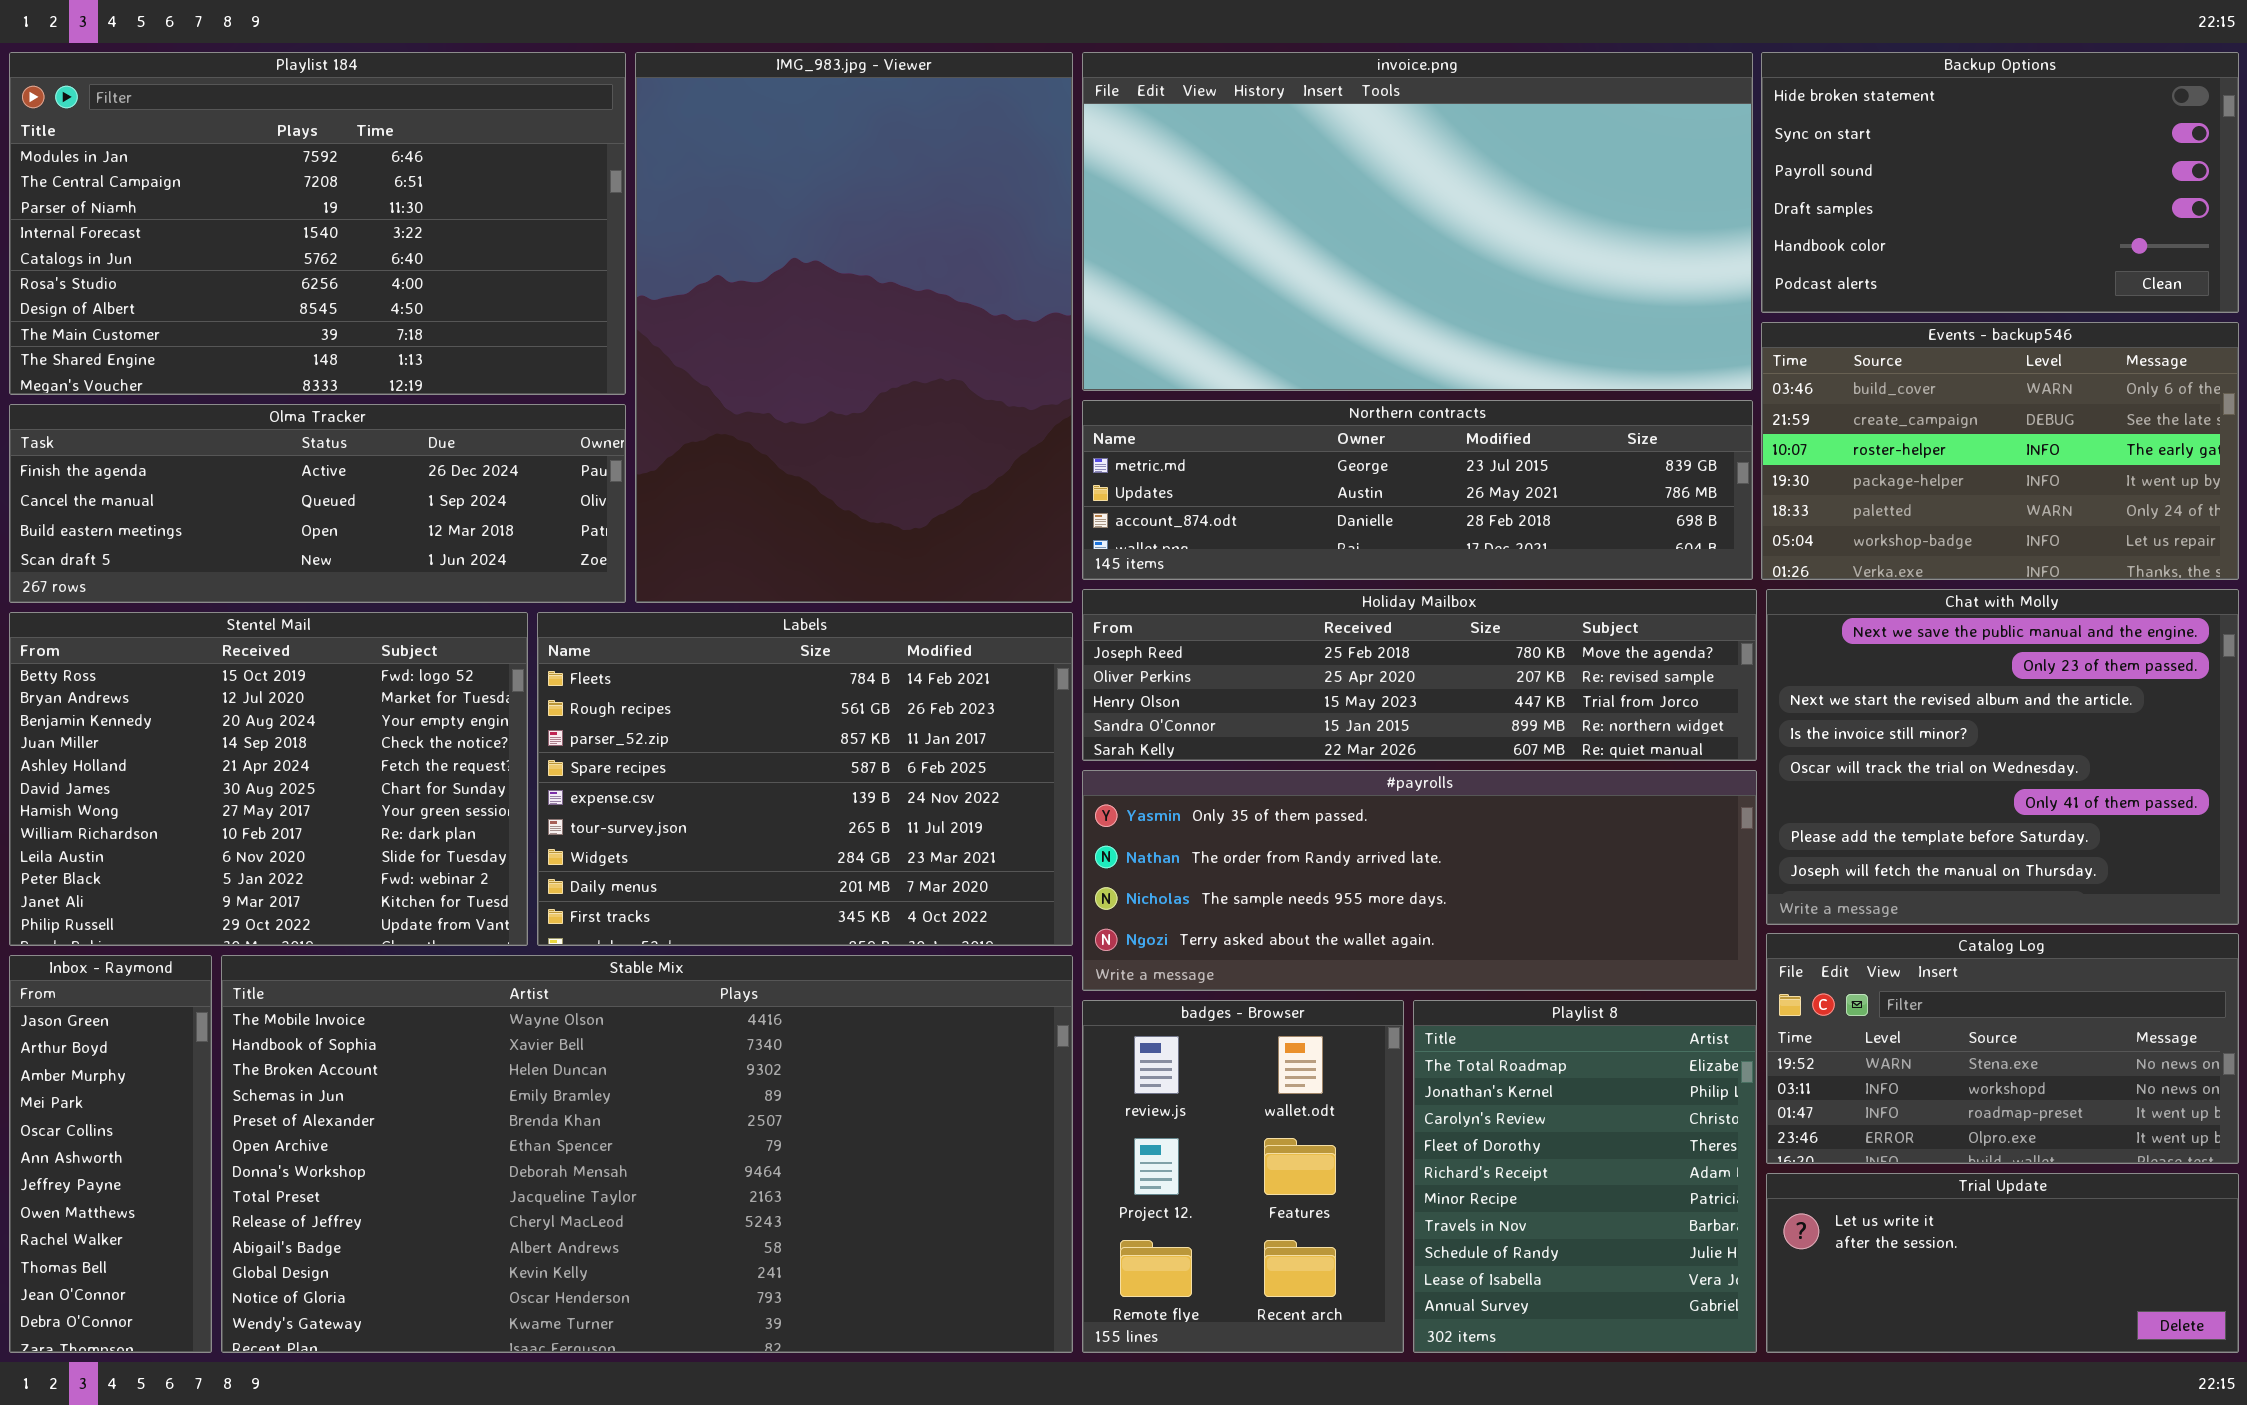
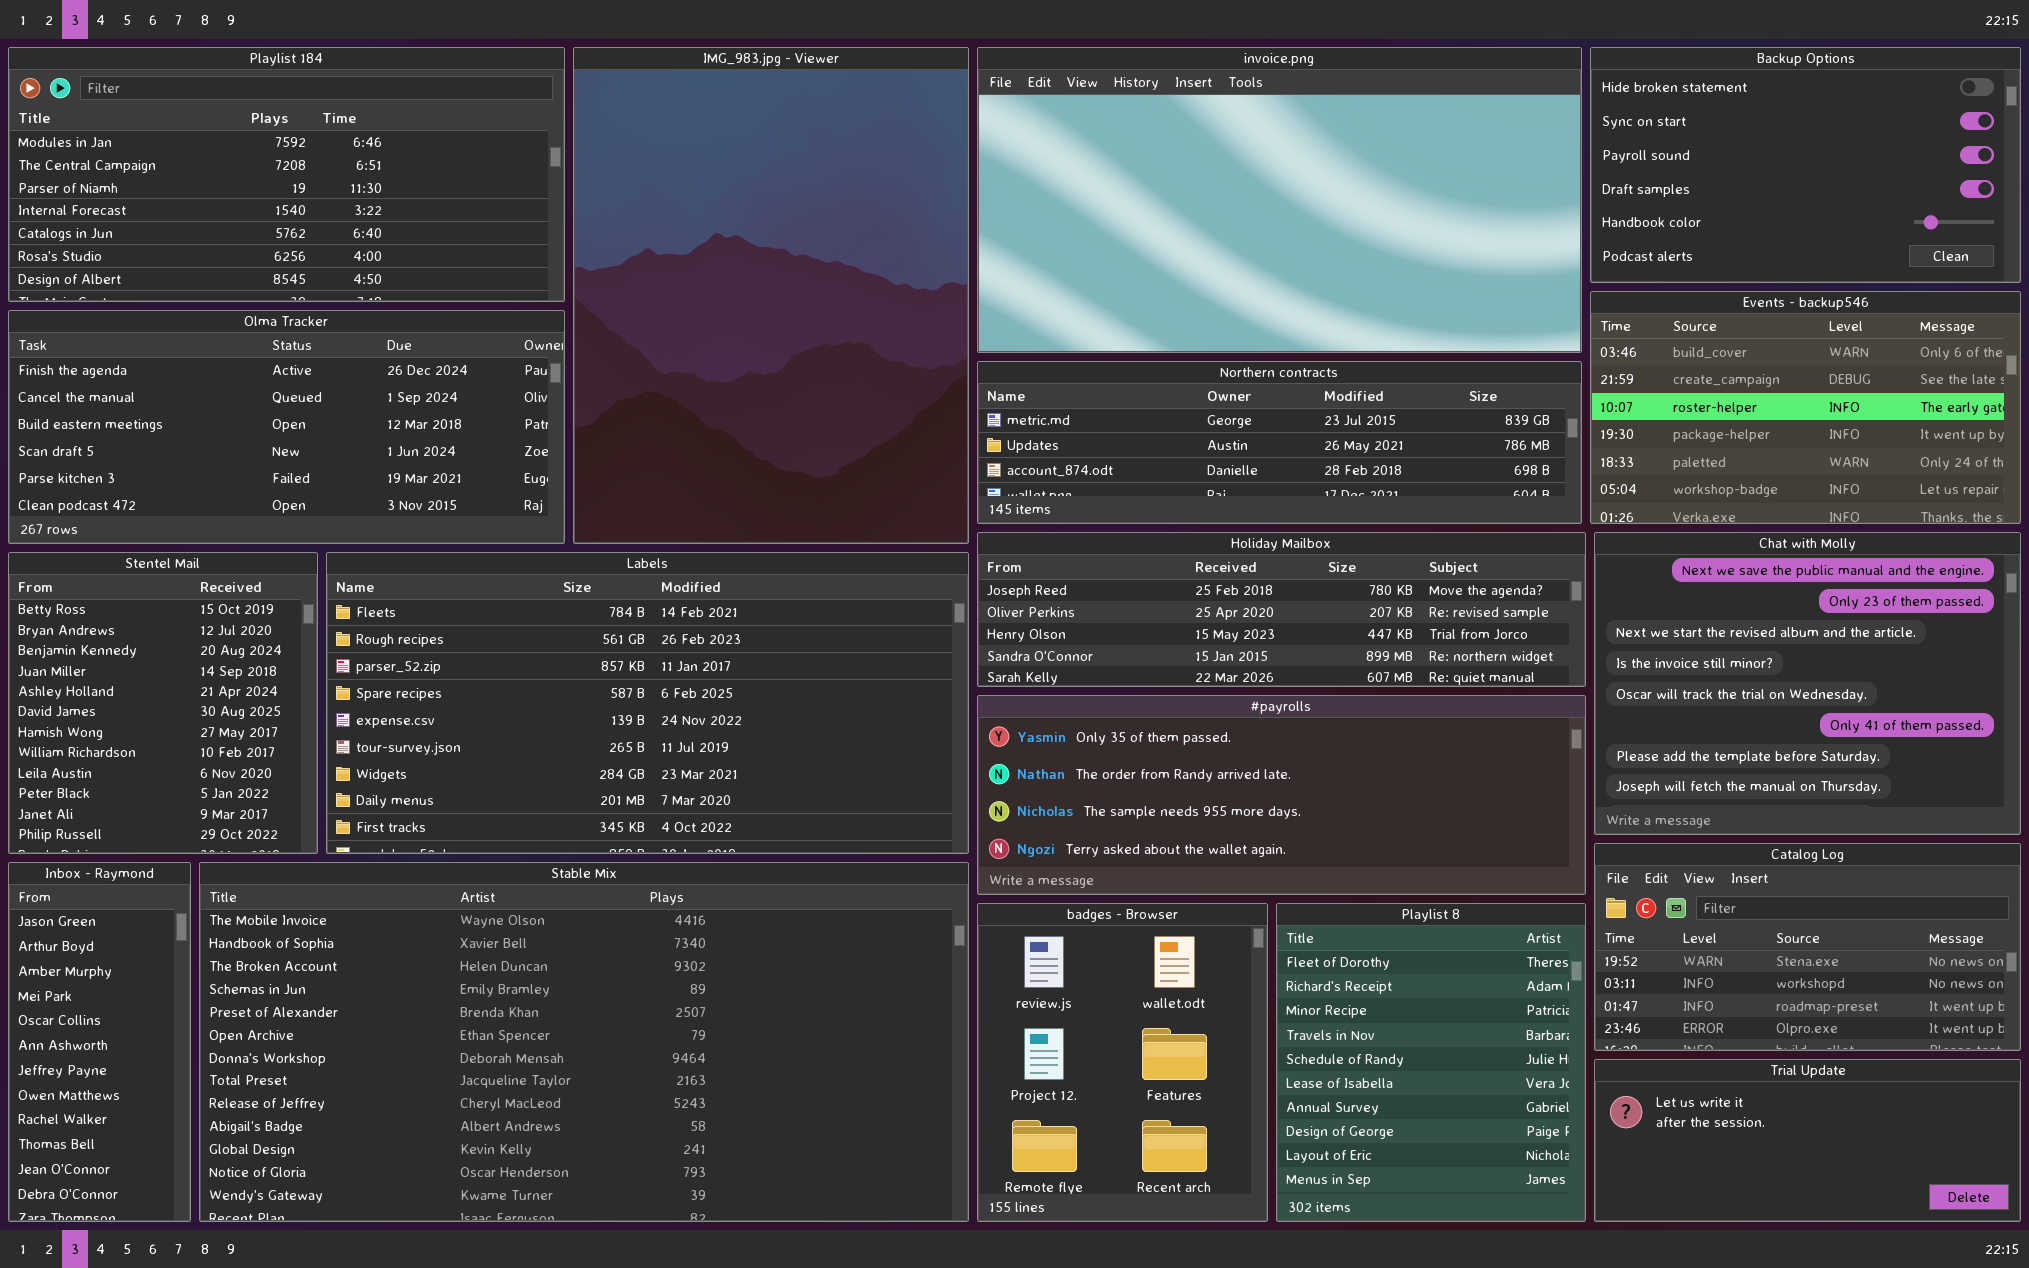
Playlist 184: [9,52,626,395] -> [8,47,565,302], resized
Olma Tracker: [9,404,626,603] -> [8,310,565,544], resized
Stentel Mail: [9,612,528,946] -> [8,552,318,854], resized
Labels: [537,612,1073,946] -> [326,552,969,854], resized
Playlist 8: [1413,1000,1757,1353] -> [1276,903,1586,1222], scrolled down 3 rows

